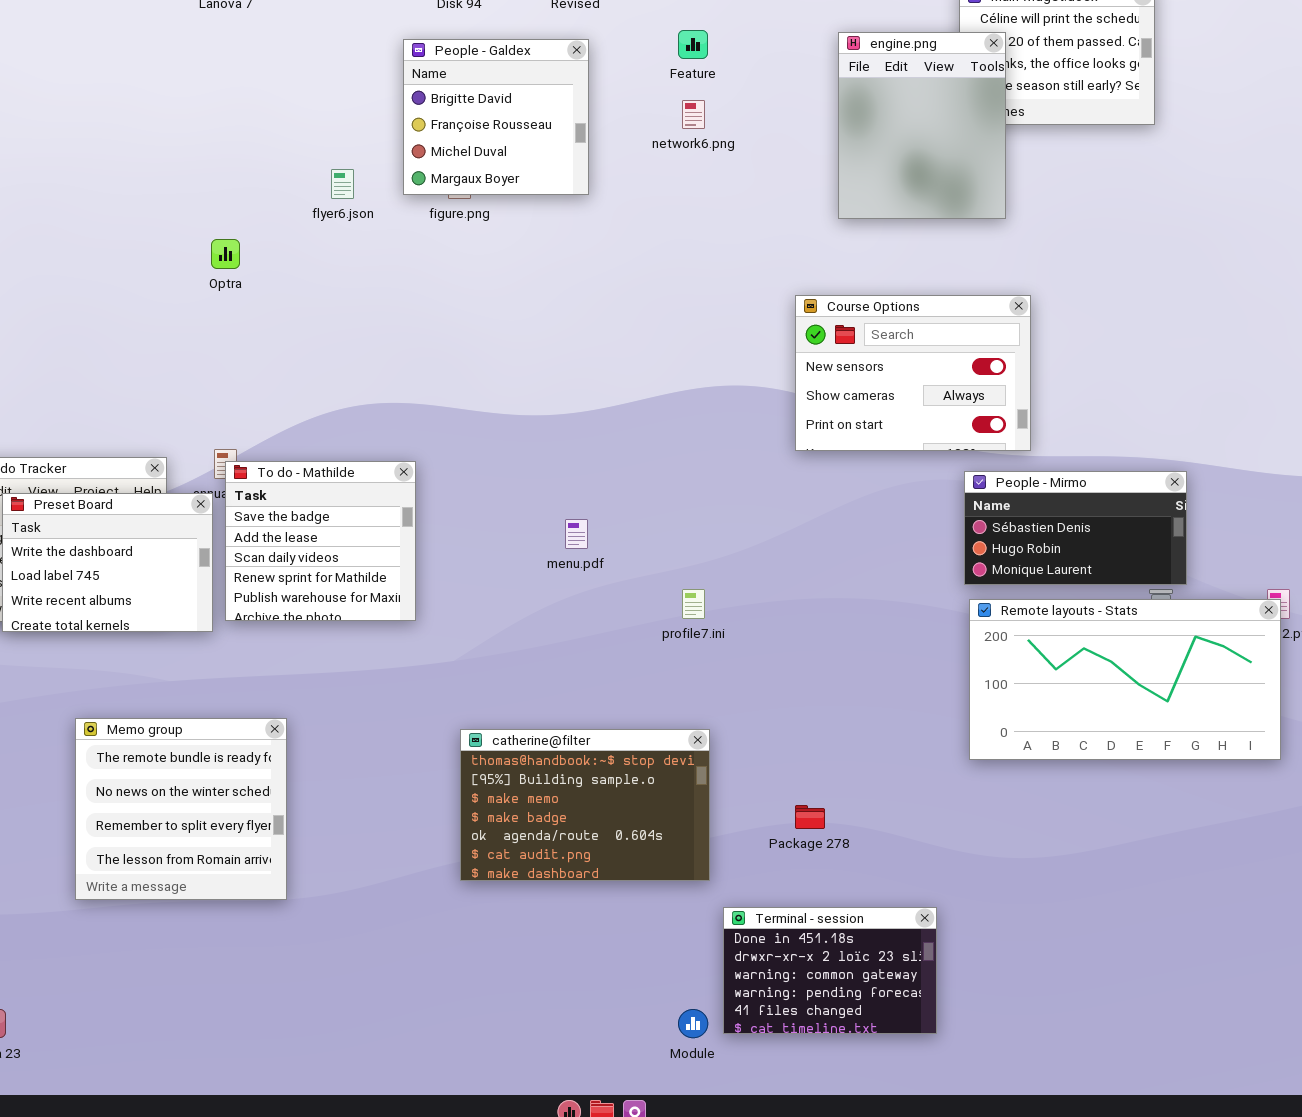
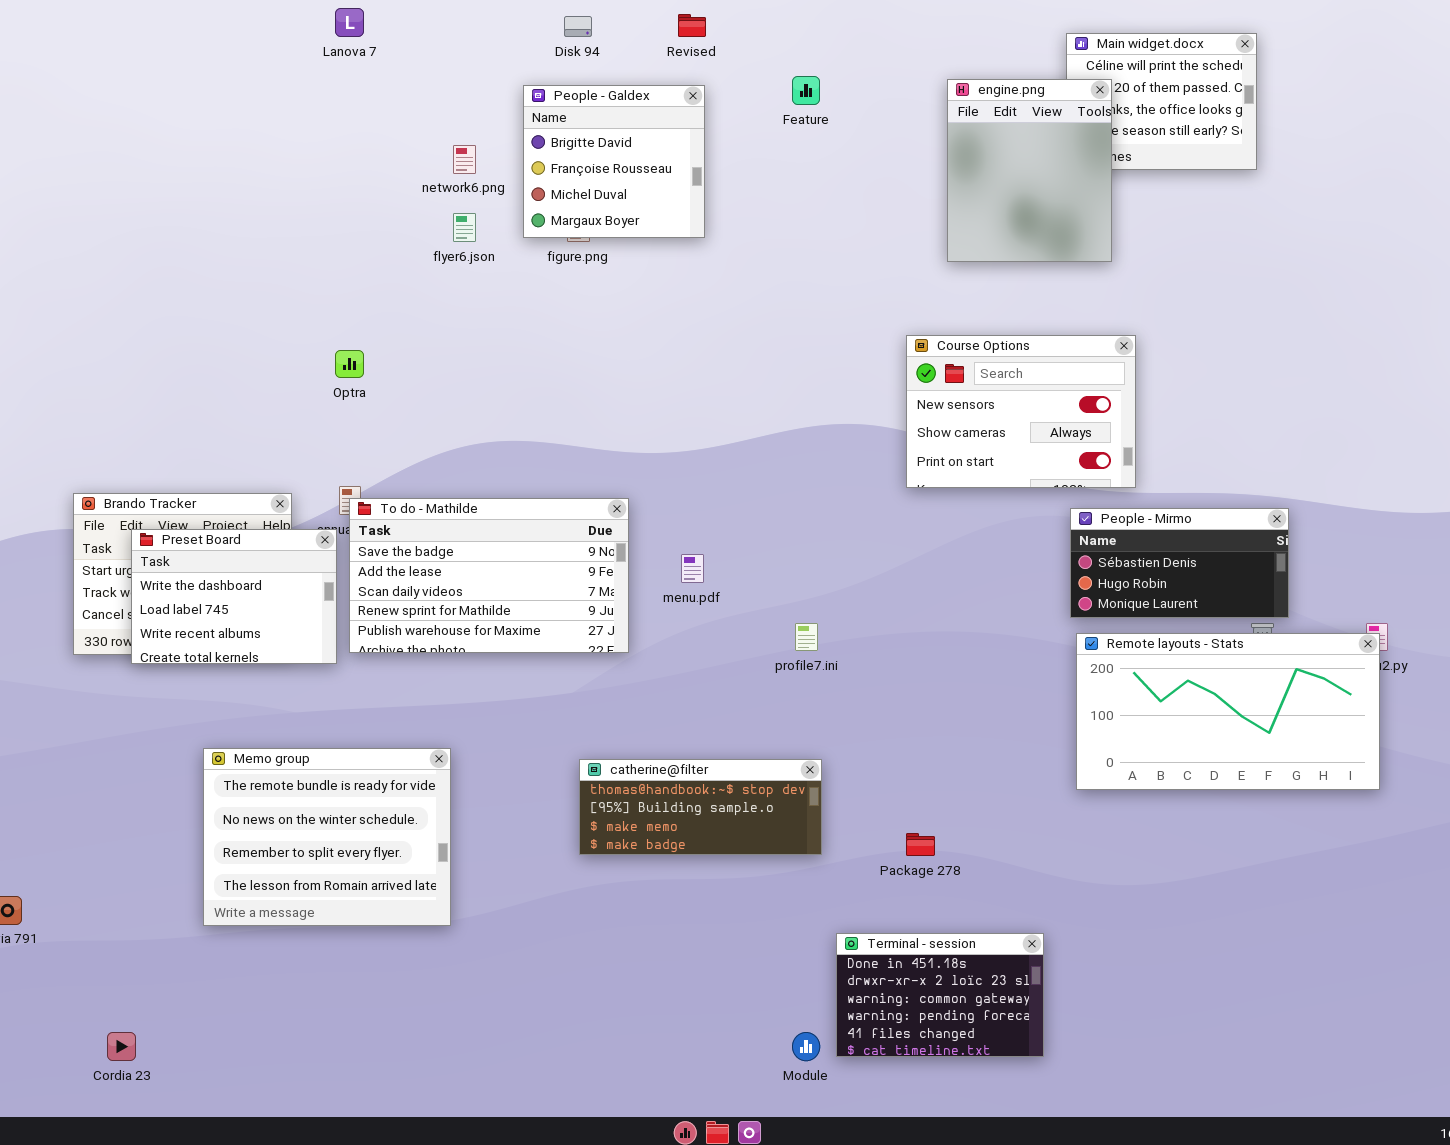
network6.png: [682,100,705,129] -> [453,145,476,174], moved
Optra: [211,239,240,269] -> [335,350,364,378], moved
To do - Mathilde: [225,461,416,621] -> [349,498,629,653], resized
Memo group: [75,718,287,900] -> [203,748,451,926], resized
catherine@filter: [460,729,710,881] -> [579,759,822,855], resized

